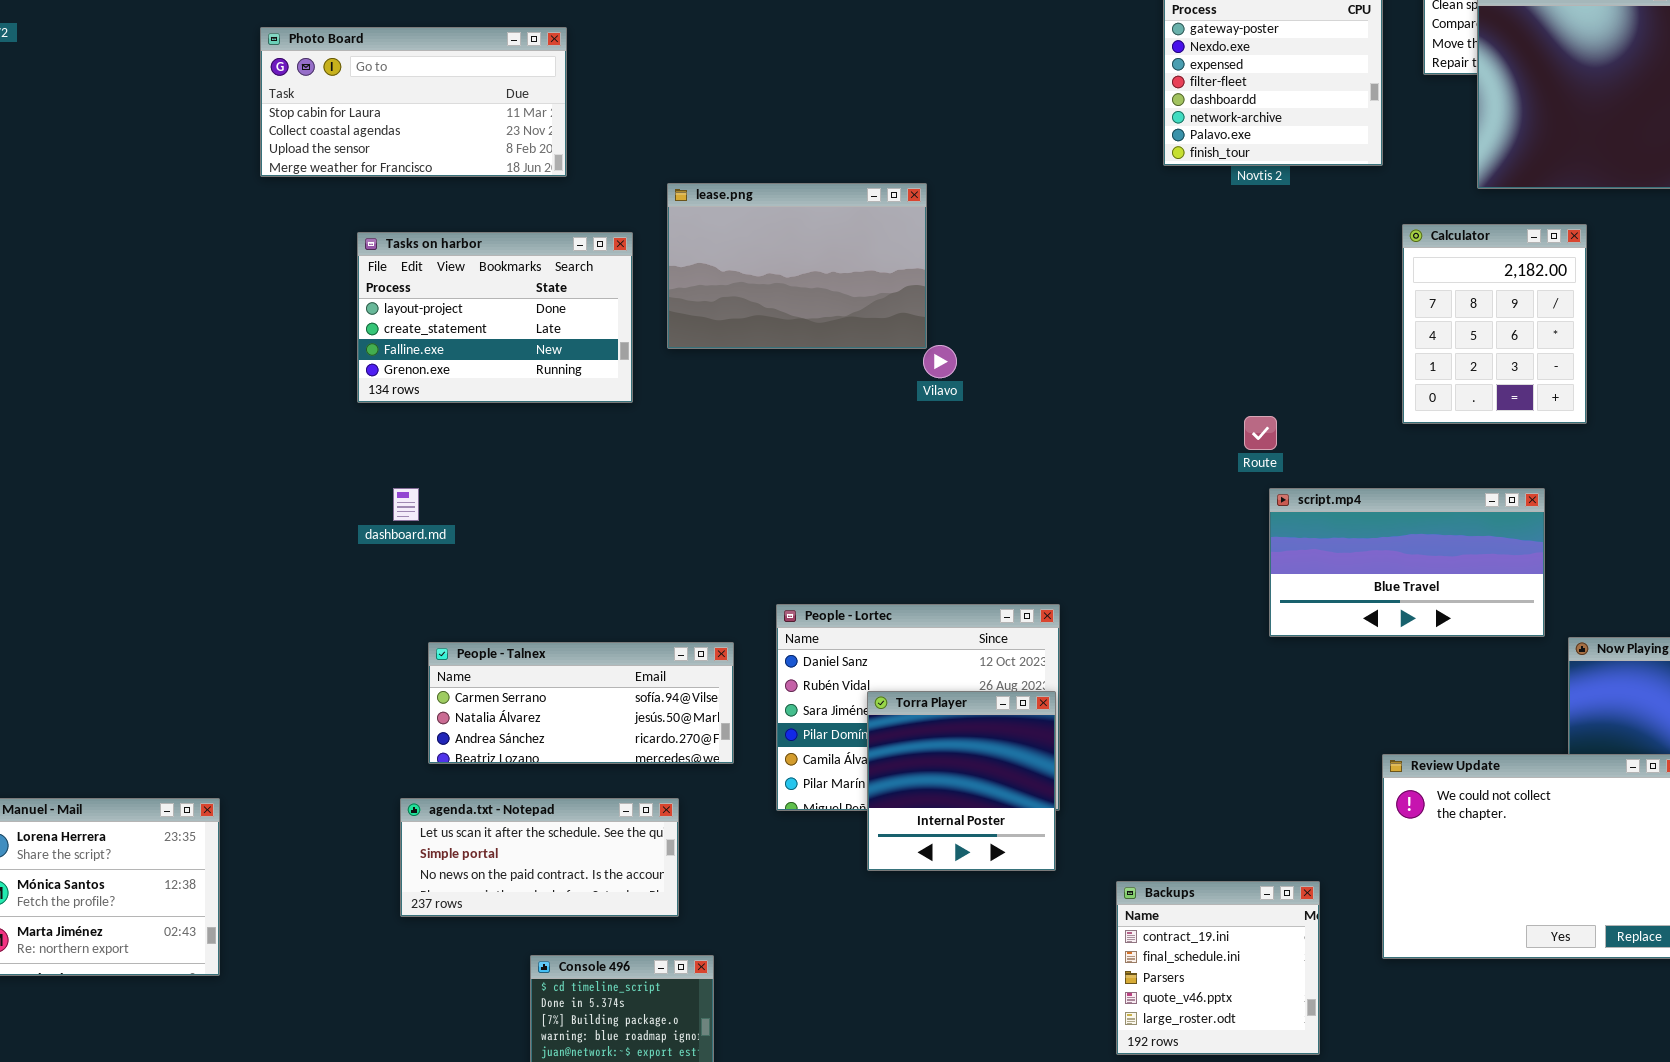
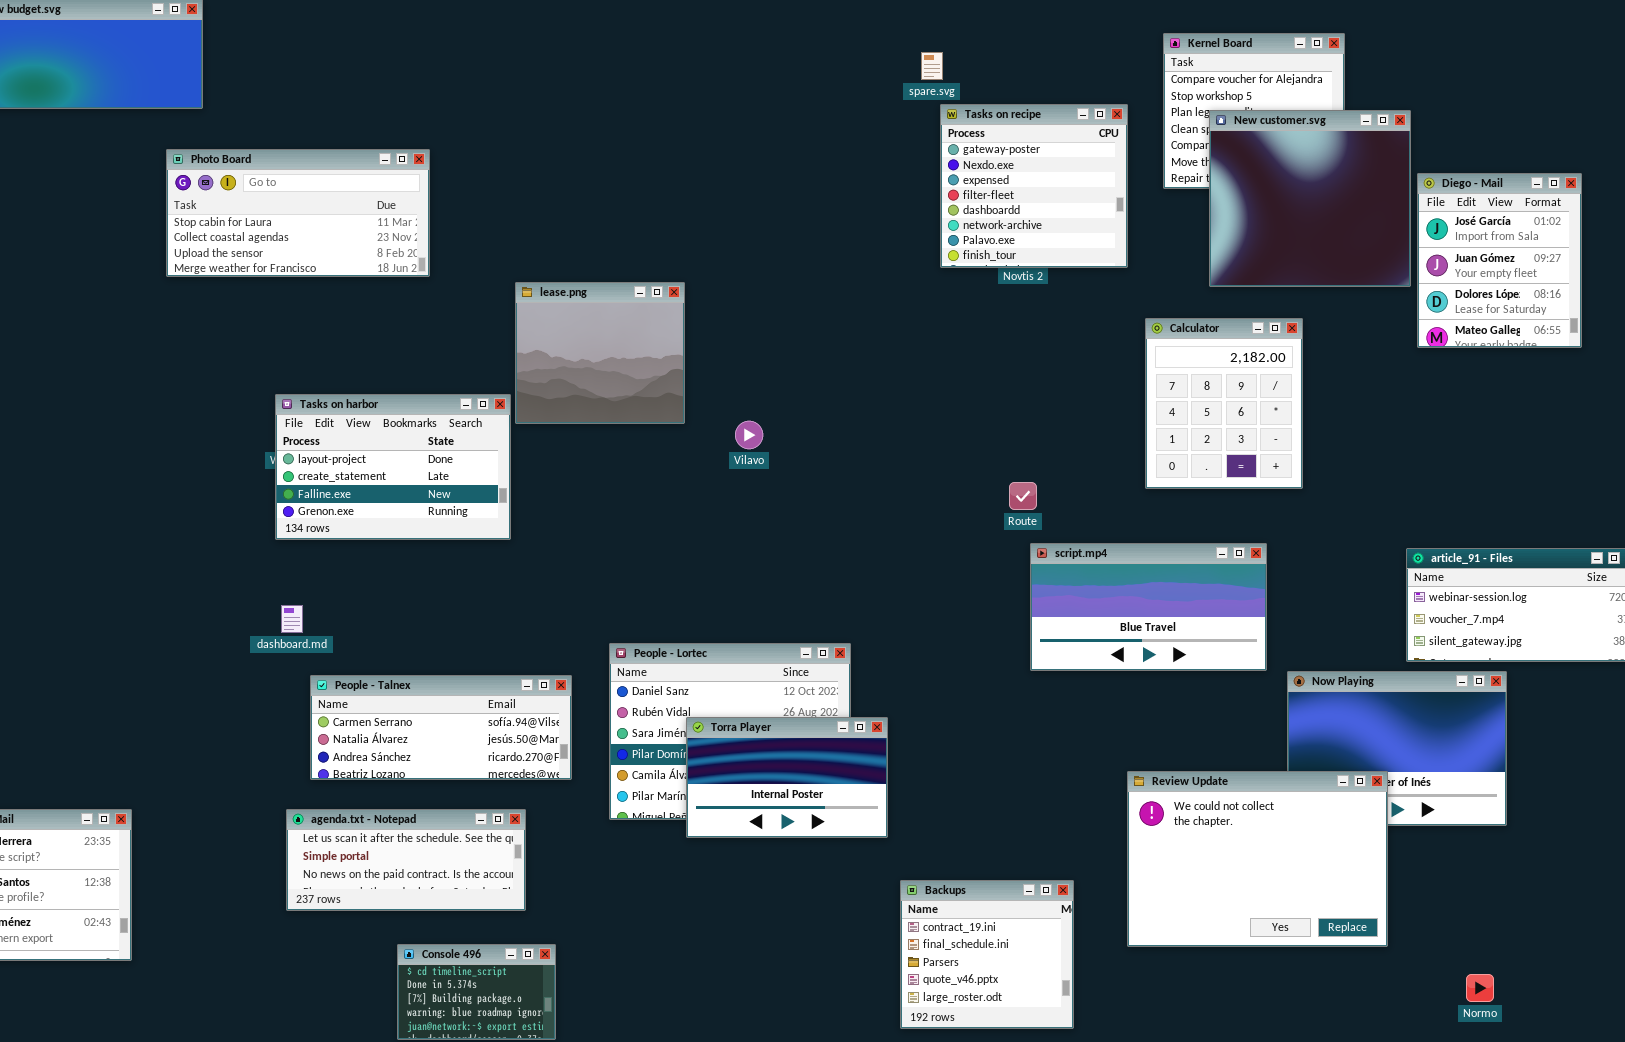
lease.png: [667,183,927,349] -> [515,282,685,424], resized
Tasks on harbor: [357,232,633,403] -> [275,394,511,540], moved
dashboard.md: [393,488,419,521] -> [281,605,303,633], moved
Torra Player: [867,691,1056,871] -> [686,717,888,838], resized

